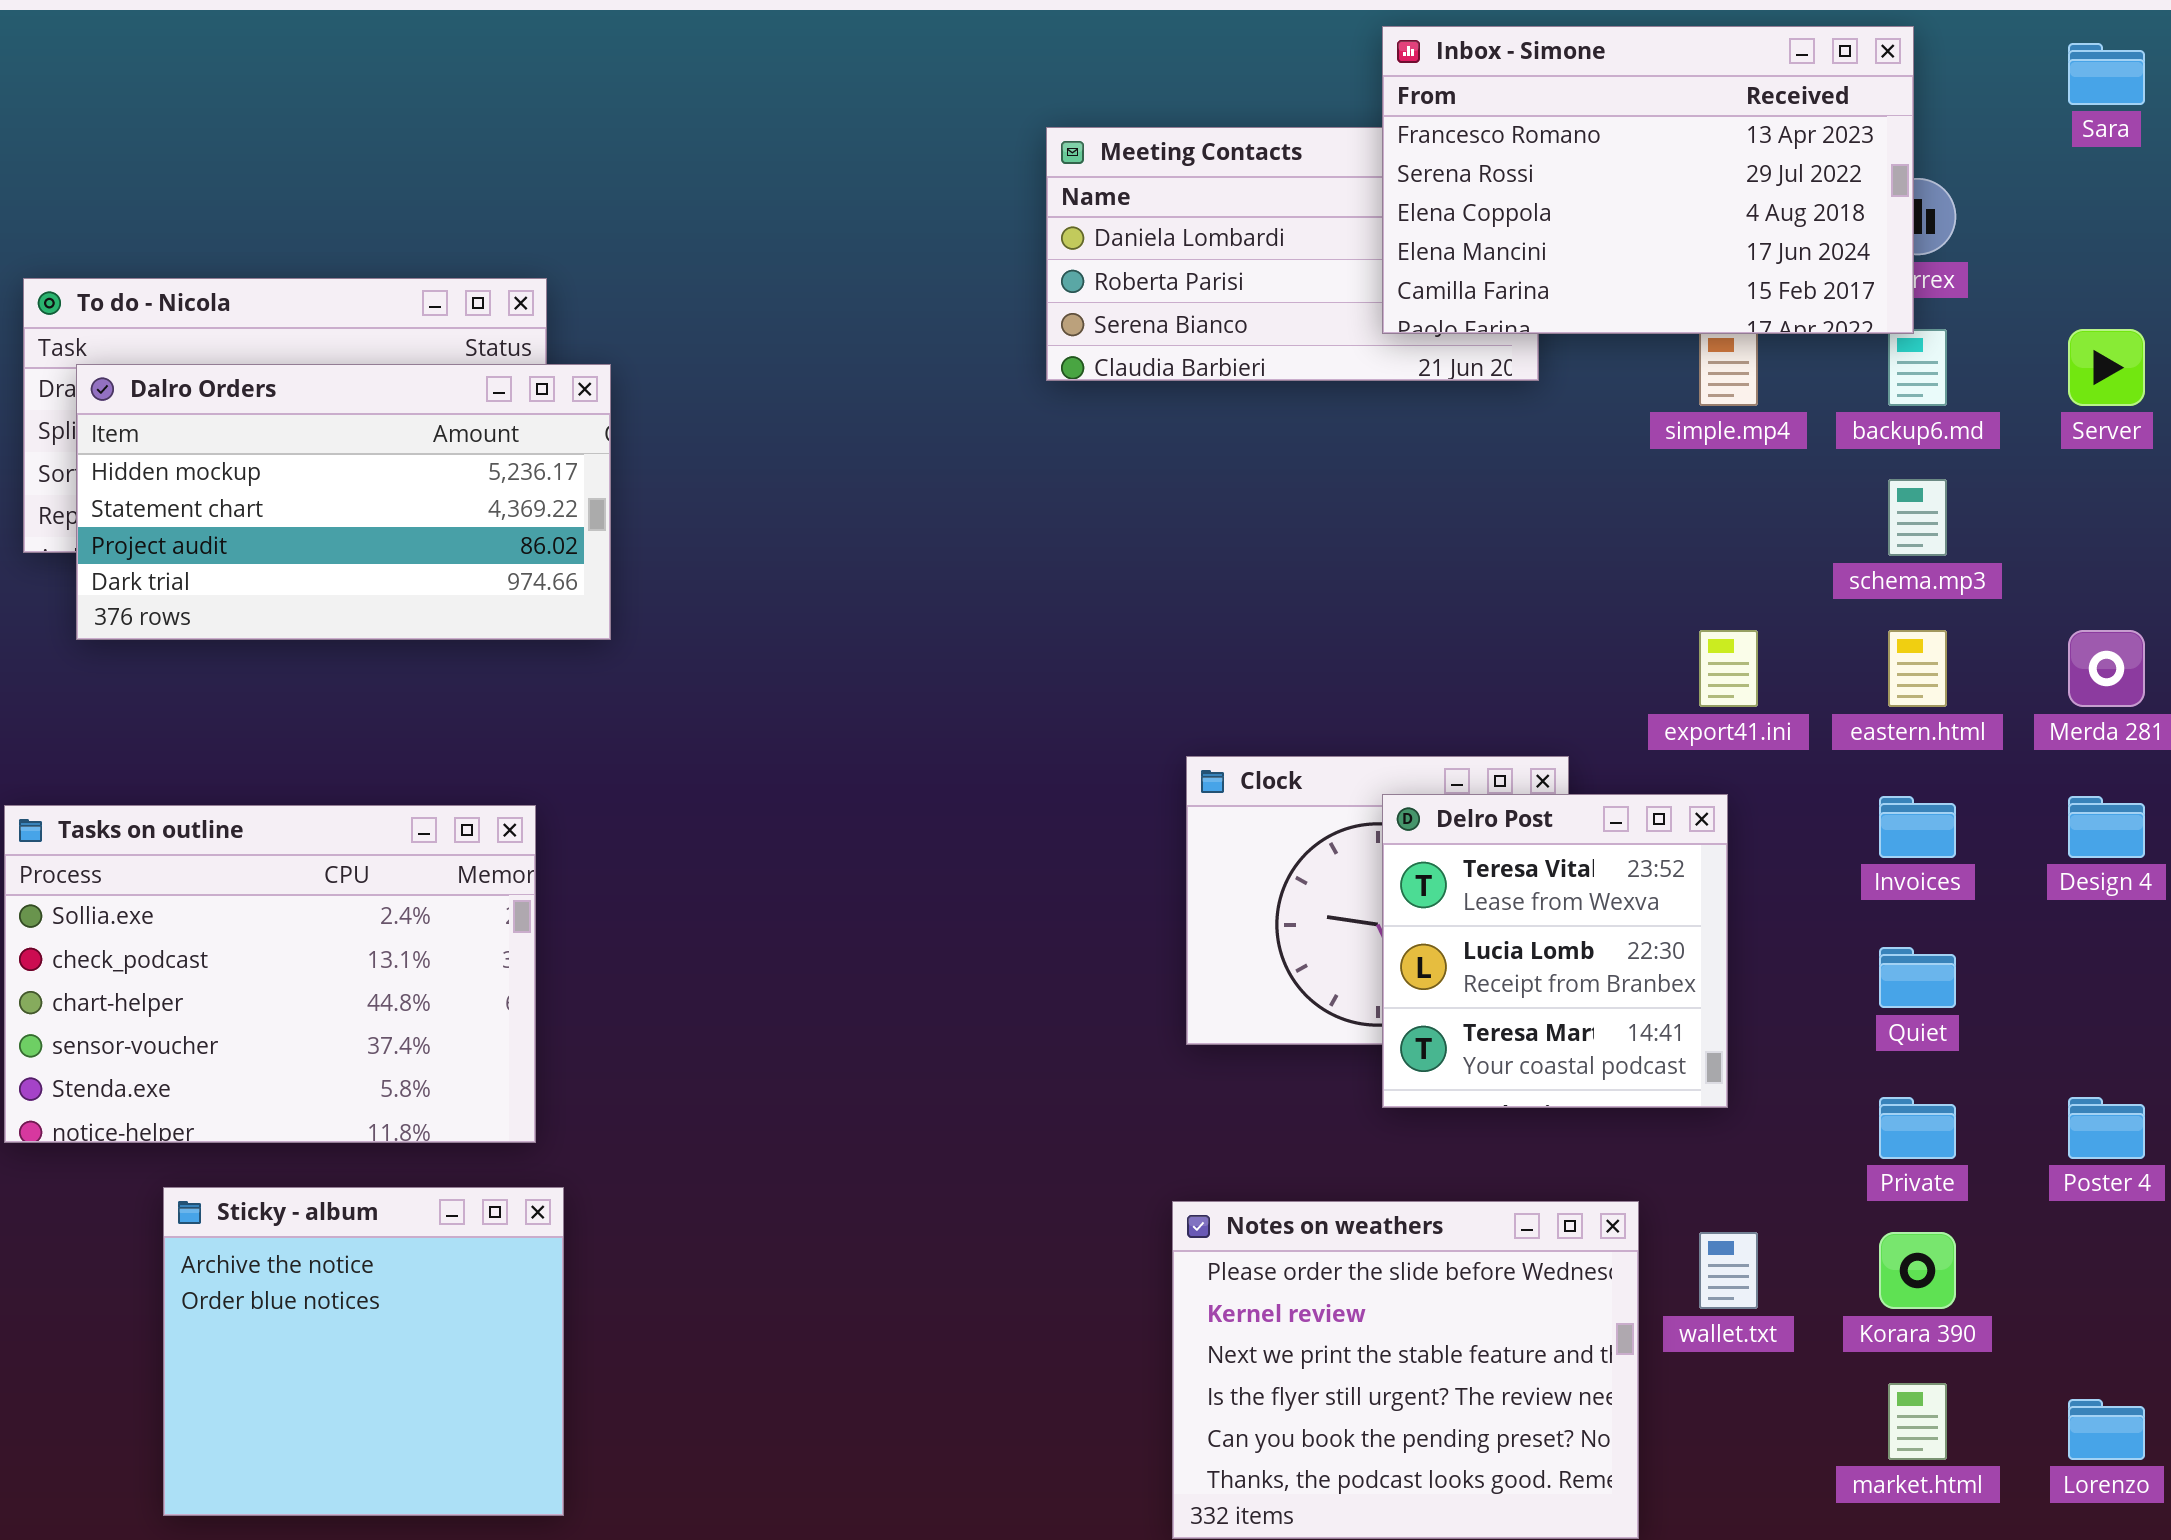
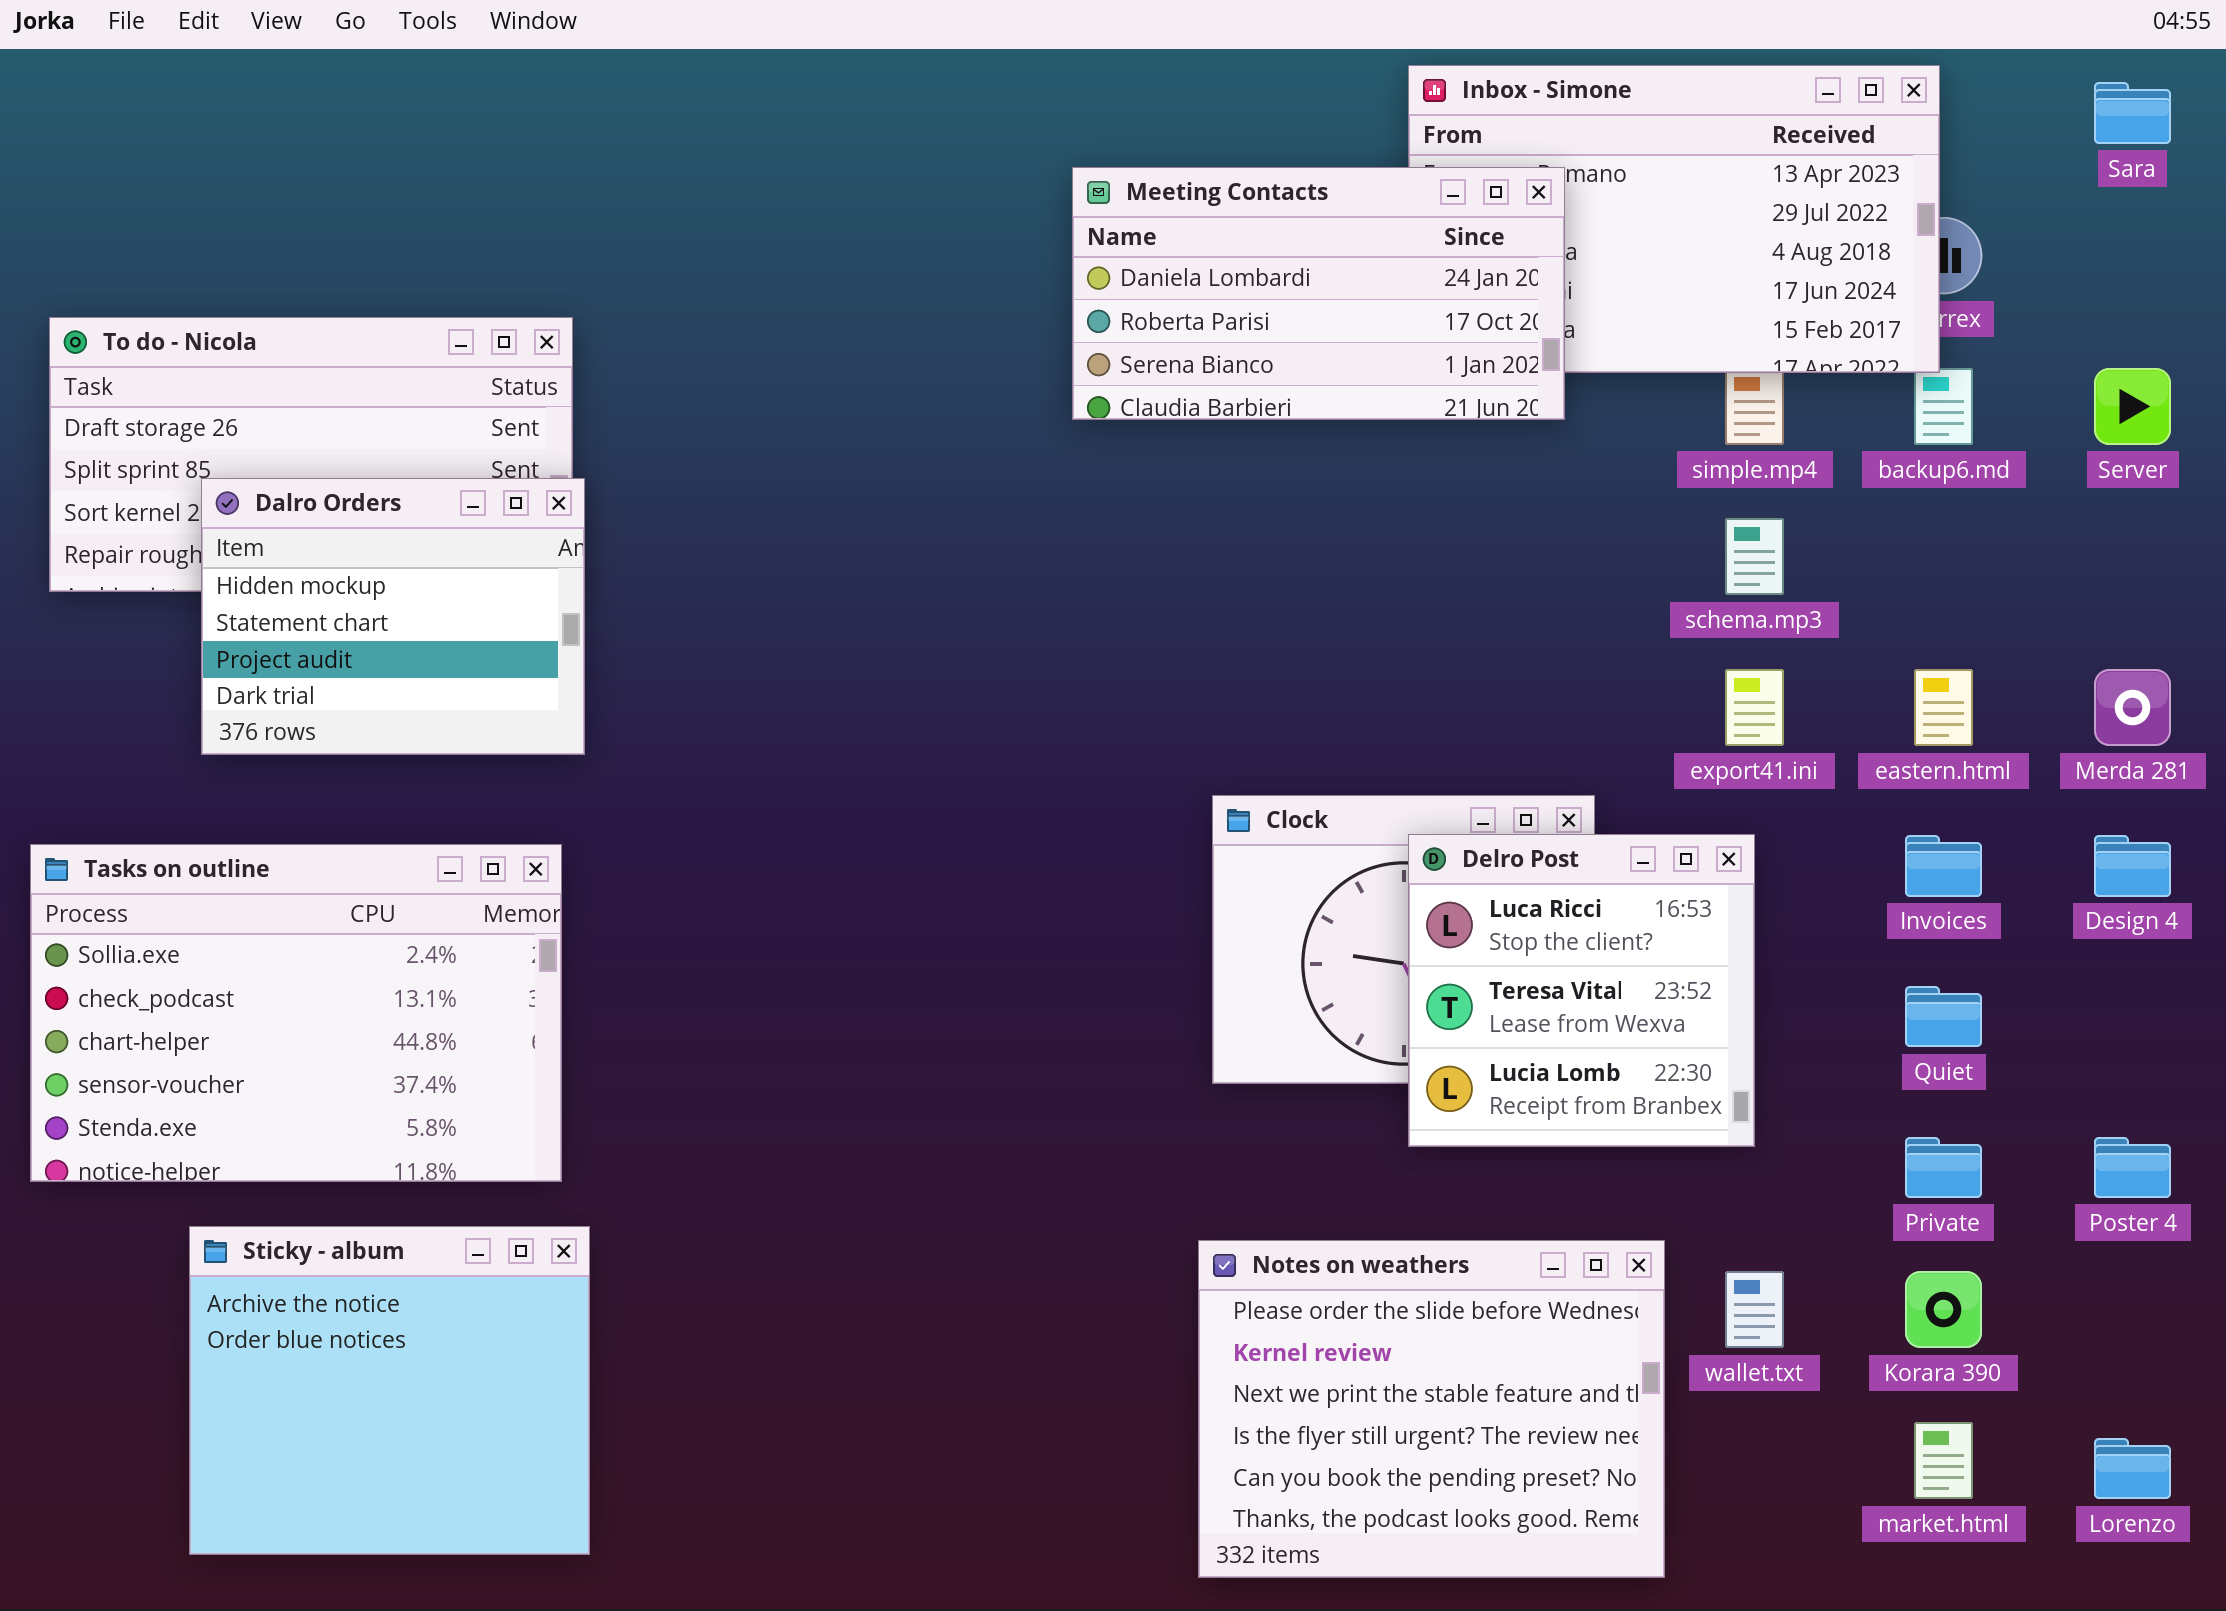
Meeting Contacts: [1046,127,1539,381] -> [1072,167,1565,420], raised
Dalro Orders: [76,364,611,640] -> [201,478,585,755], moved, resized
schema.mp3: [1888,479,1947,556] -> [1725,518,1784,595], moved
Delro Post: [1382,794,1728,1108] -> [1408,834,1755,1147], scrolled up 1 row

